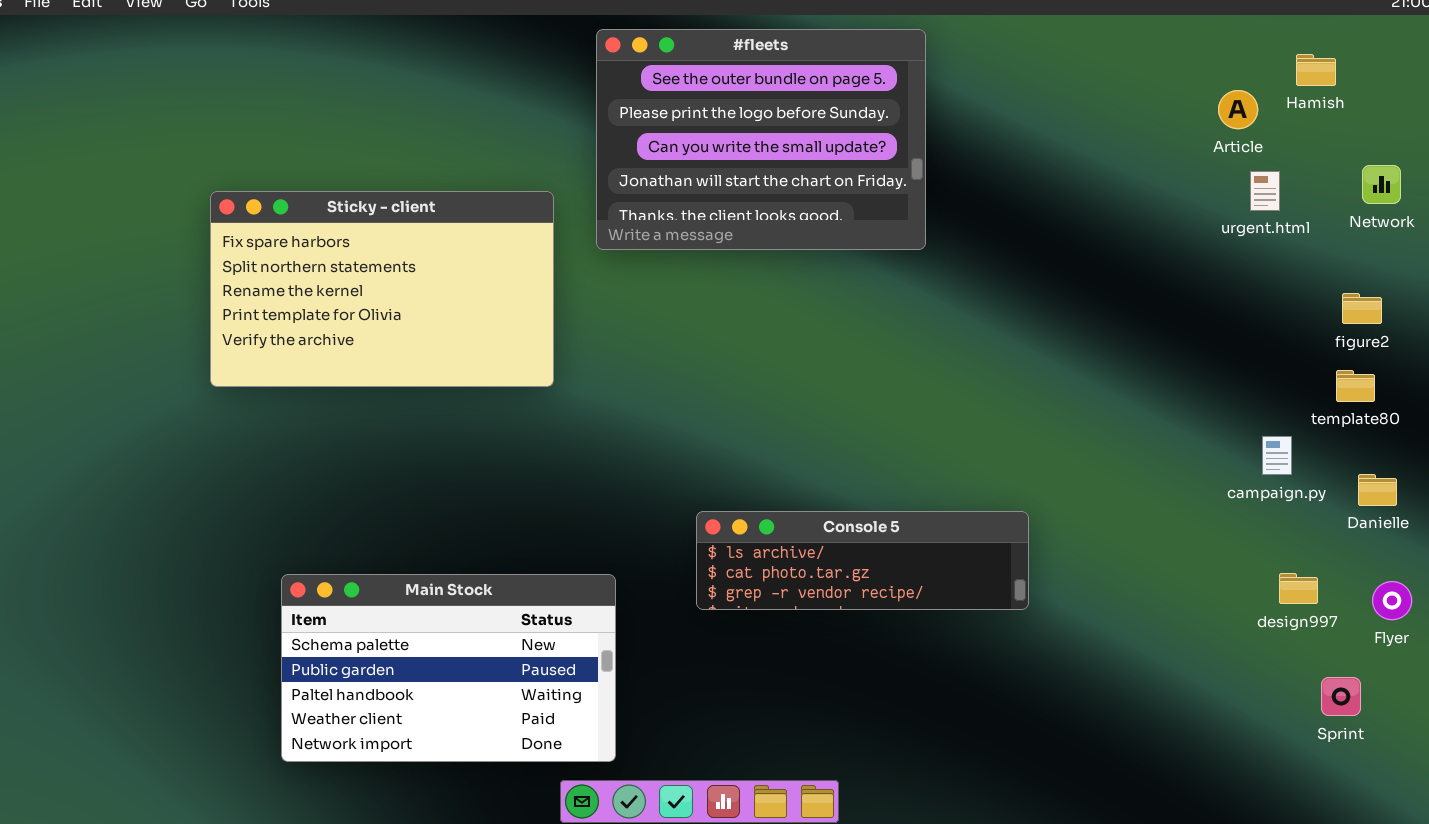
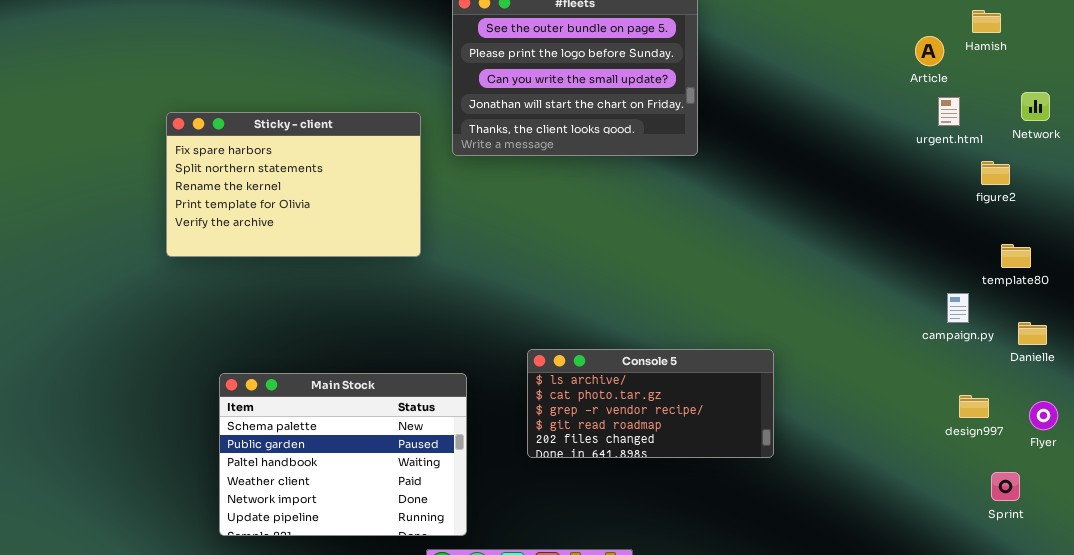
figure2: [1342,293,1382,324] -> [981,161,1010,185], moved
Console 5: [696,511,1029,610] -> [527,349,774,458], resized
Main Stock: [281,574,616,762] -> [219,373,467,536], resized

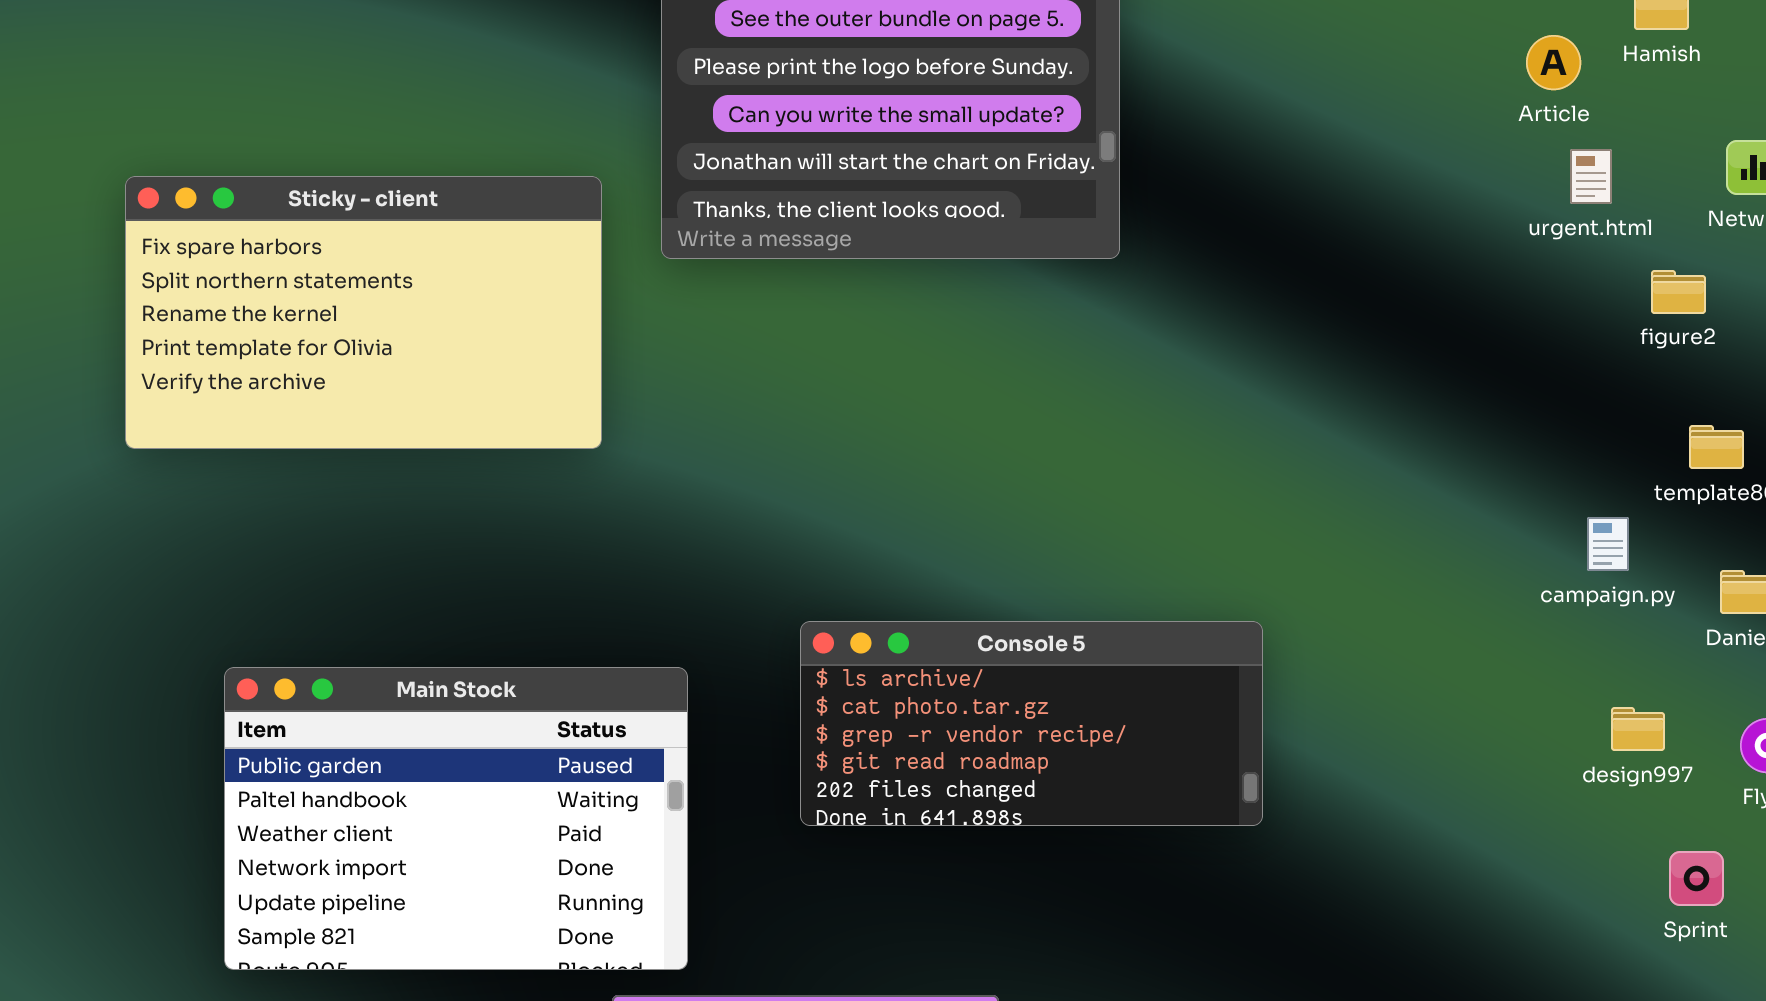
Main Stock: [219,373,467,536] -> [224,667,688,970], scrolled down 1 row

